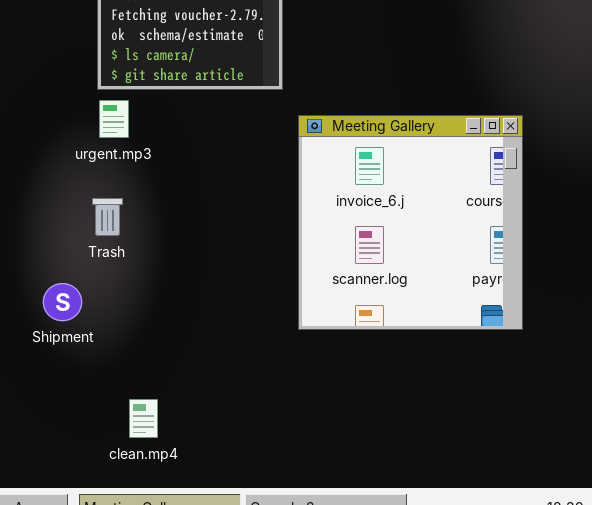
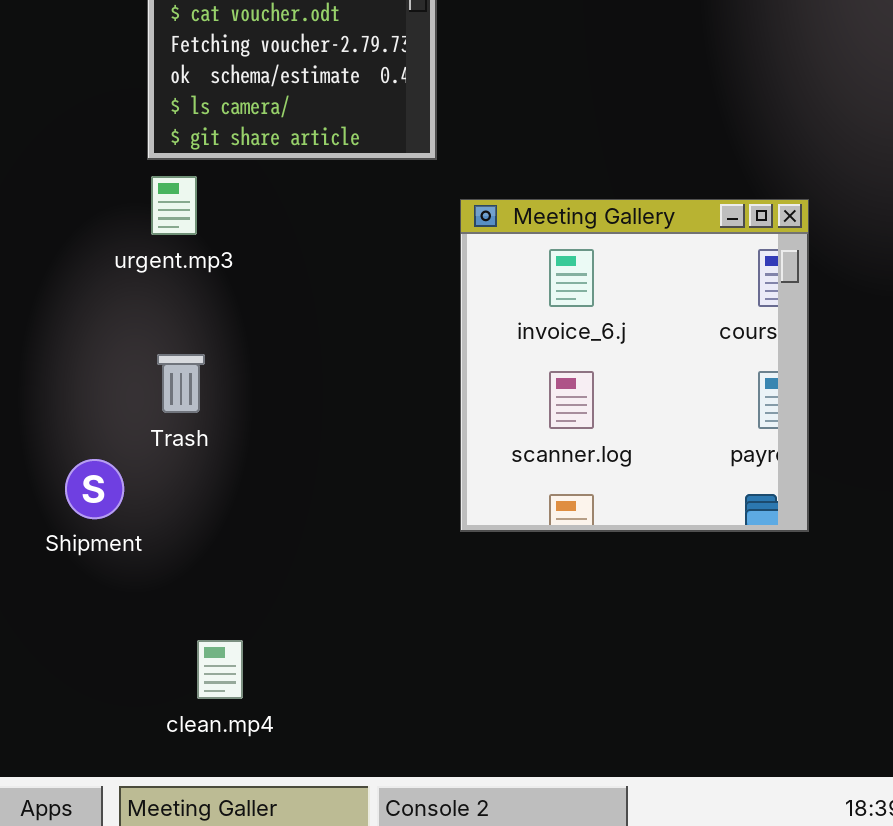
Trash: [92,198,123,236] -> [157,354,205,413], moved

